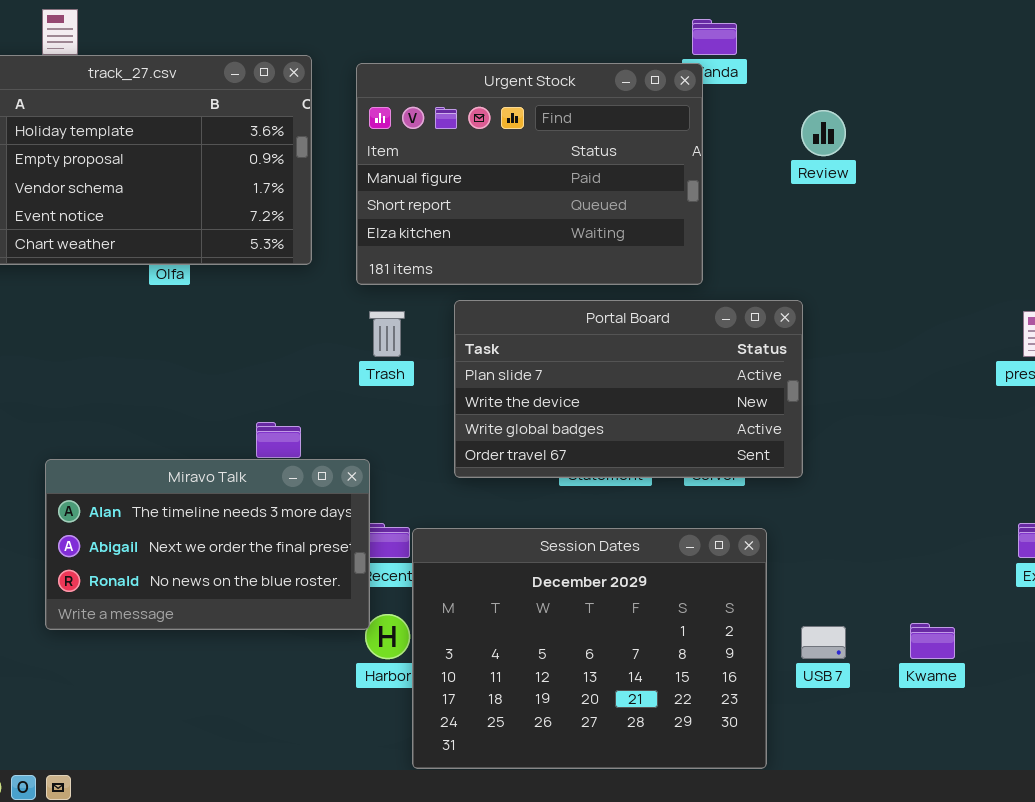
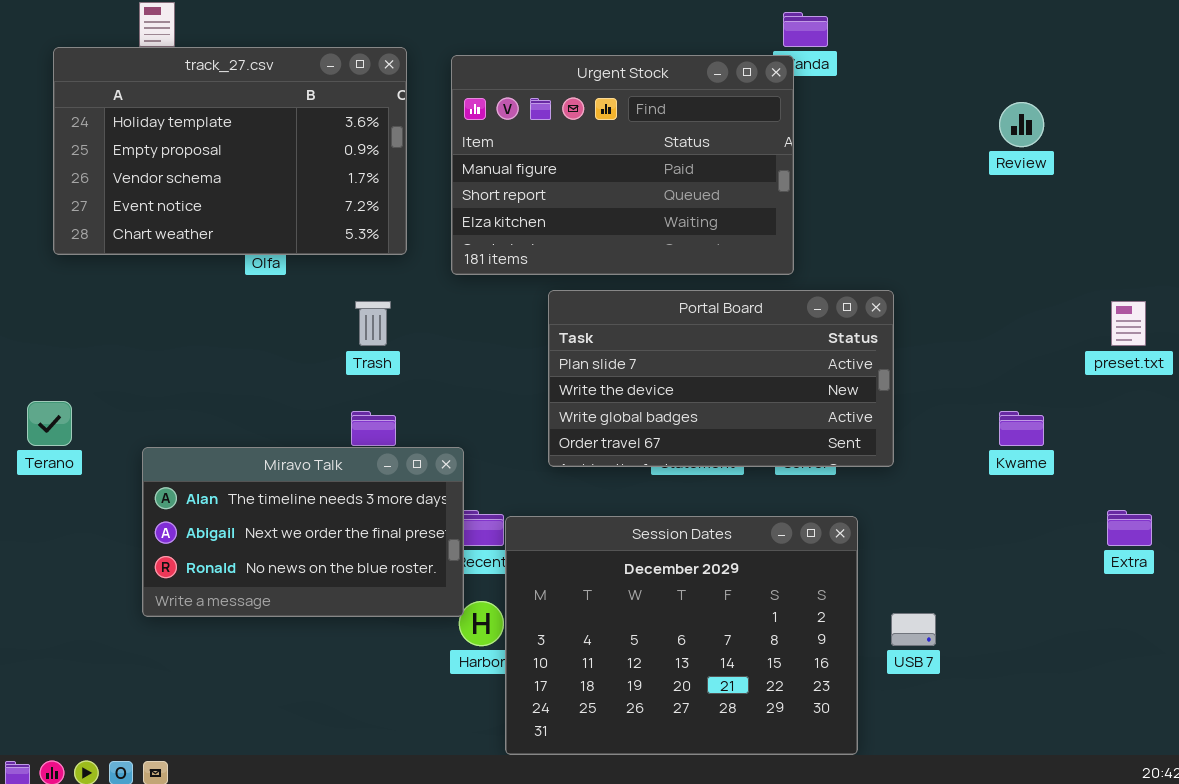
Review: [801,110,846,156] -> [999,102,1044,147], moved
Trash: [369,311,405,357] -> [355,301,391,346], moved
Kwame: [910,623,955,659] -> [999,411,1044,446], moved

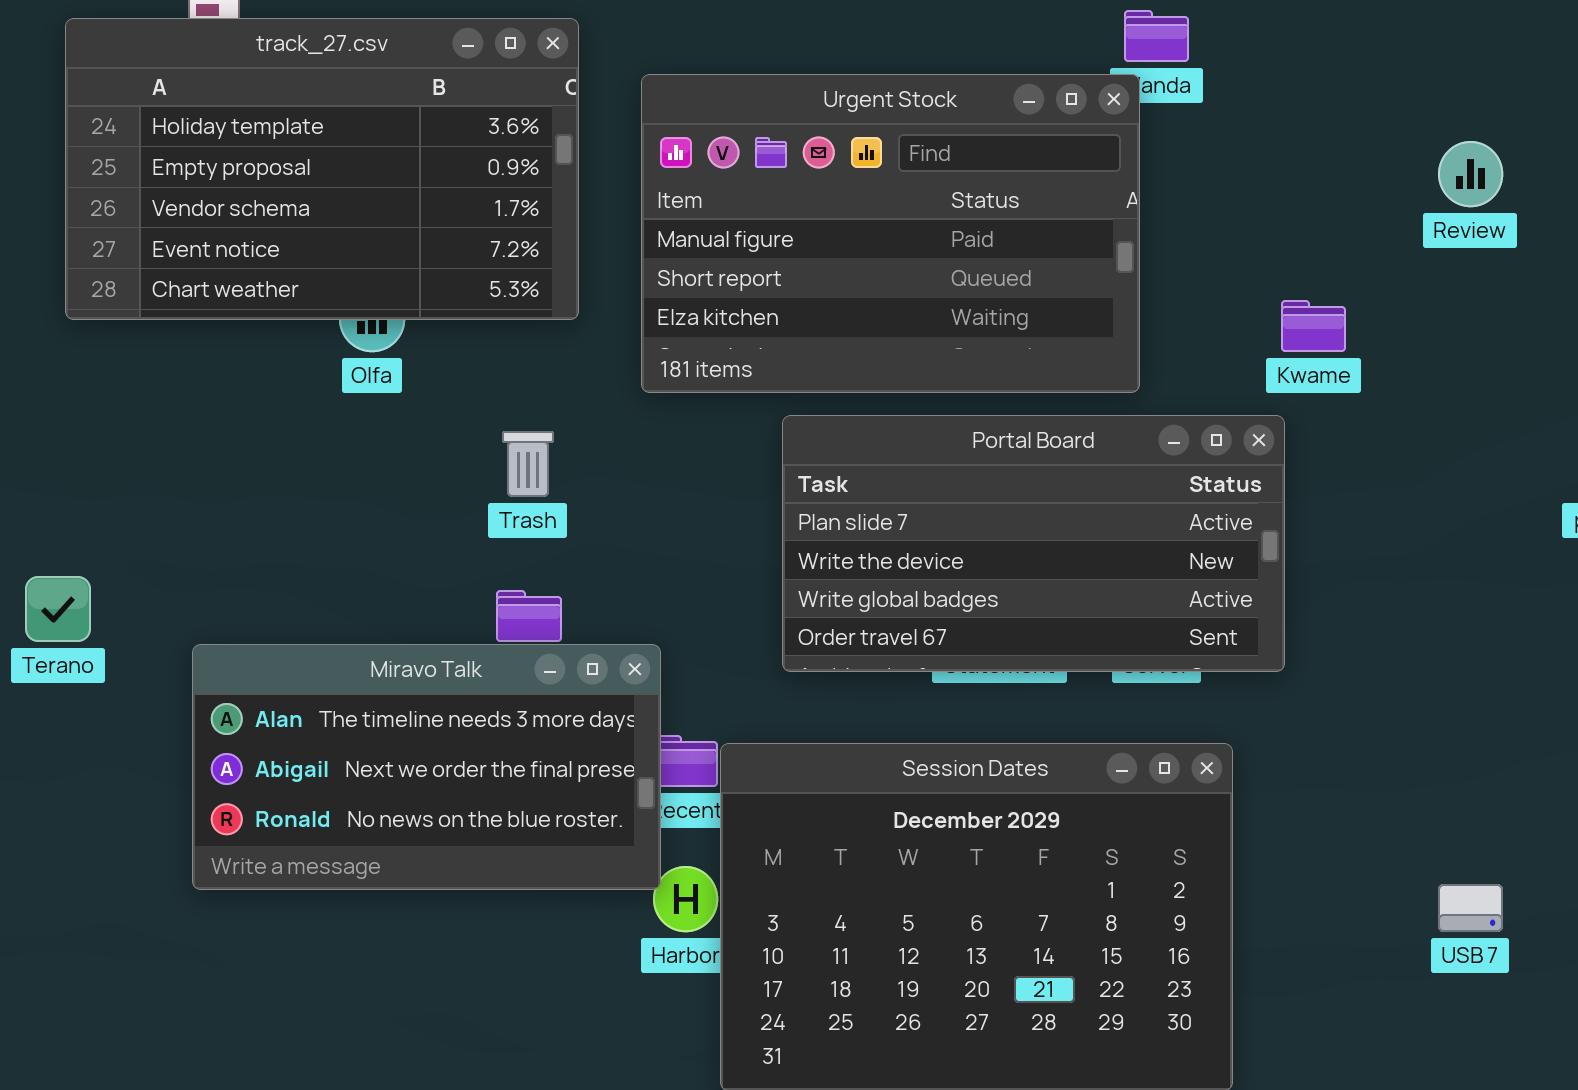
track_27.csv: [53,47,407,255] -> [65,18,579,320], moved
Kwame: [999,411,1044,446] -> [1281,300,1346,352], moved
USB 7: [891,613,936,646] -> [1438,884,1503,932], moved

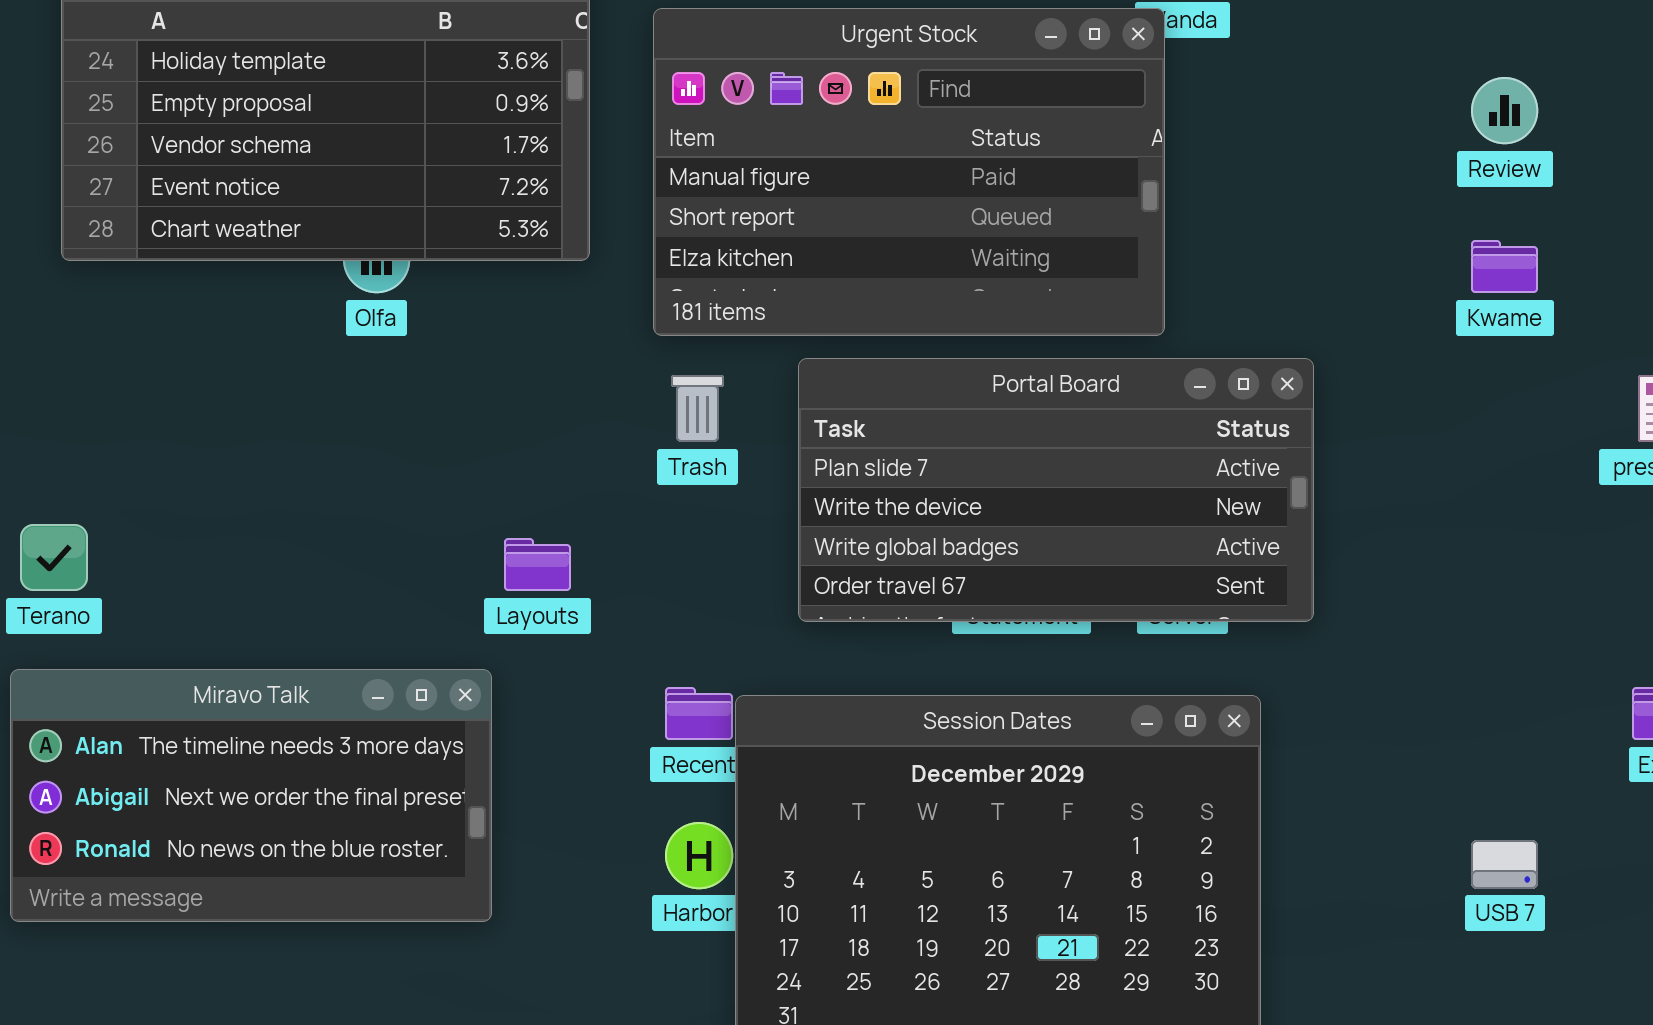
Kwame: [1281,300,1346,352] -> [1471,240,1538,293], moved
Trash: [502,431,554,497] -> [671,375,724,442], moved
Miravo Talk: [192,644,661,890] -> [10,669,492,922], moved

